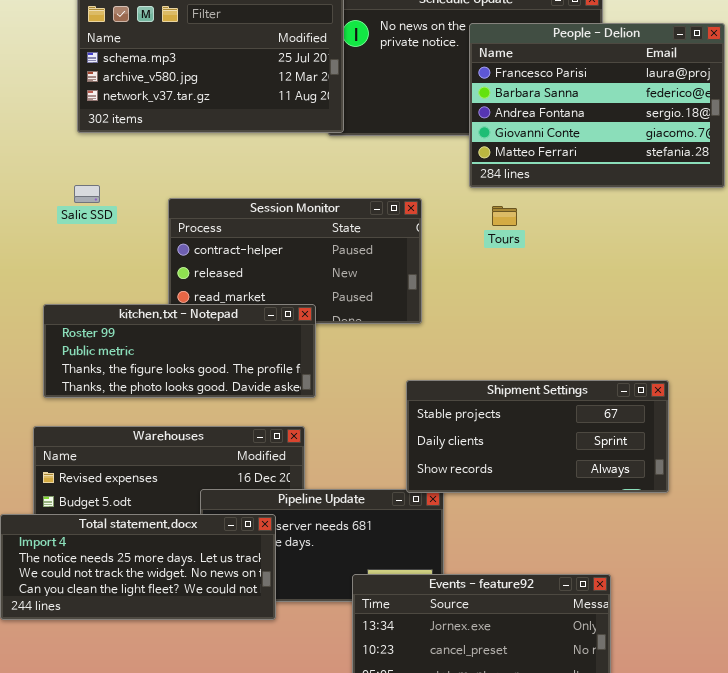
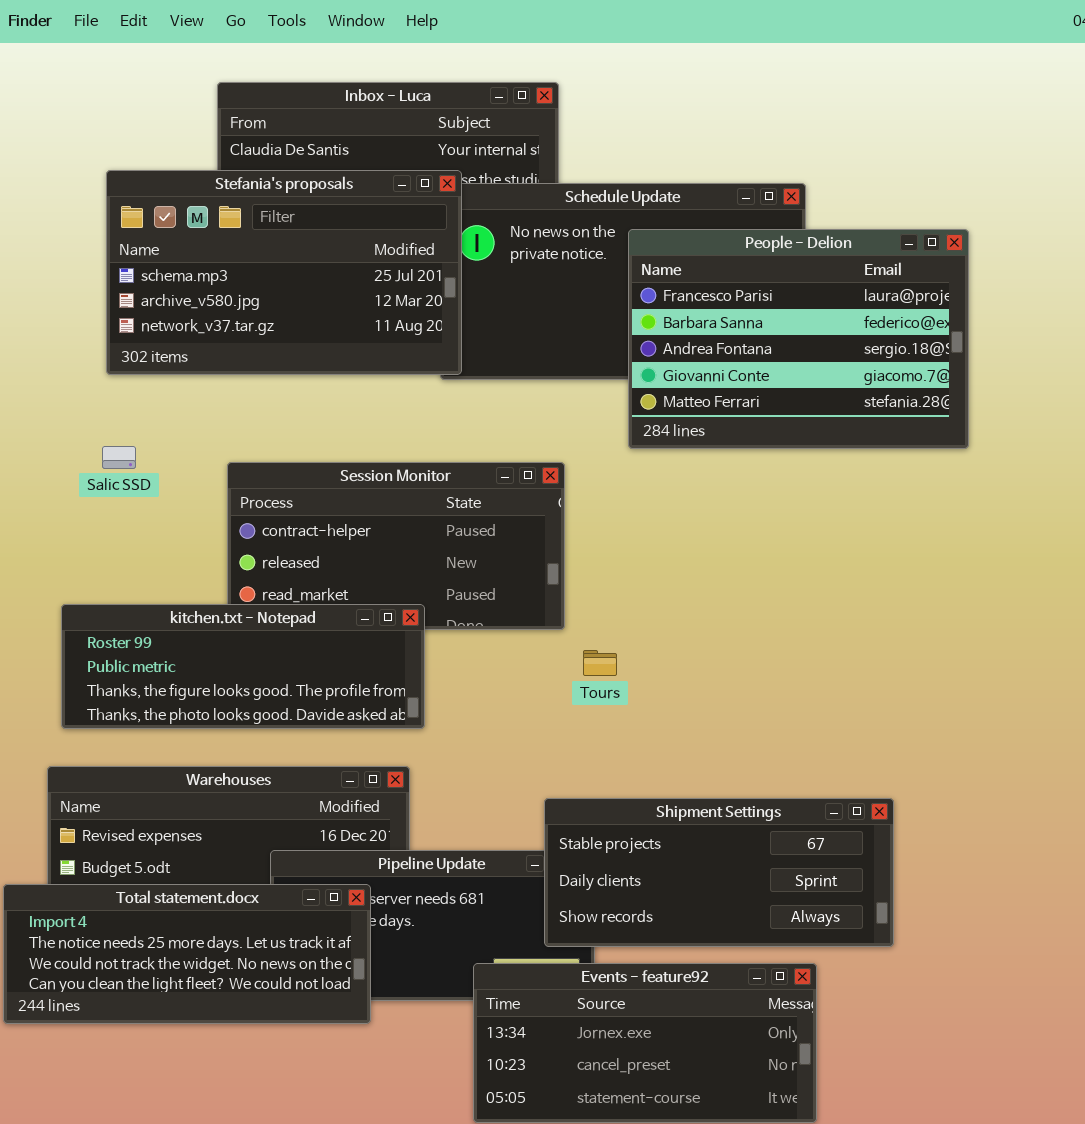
Tours: [492,206,517,226] -> [583,650,617,676], moved
Shipment Settings: [406,380,669,493] -> [544,798,894,947], moved

